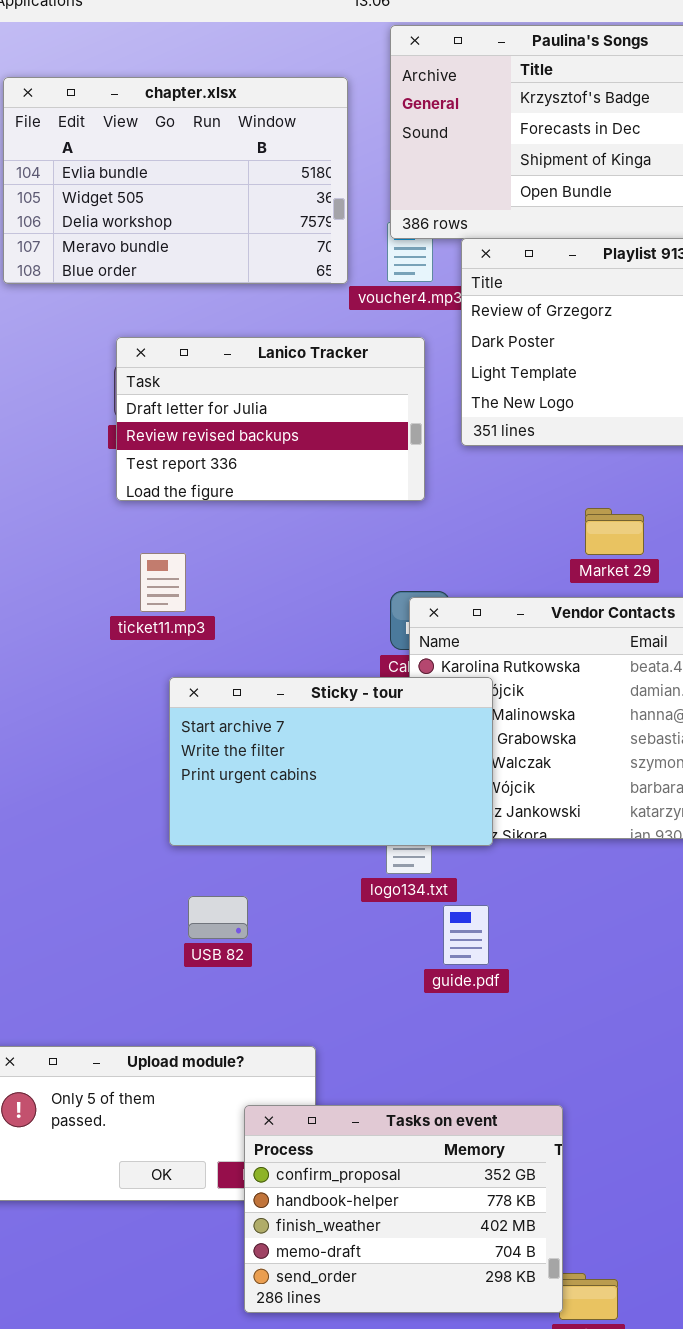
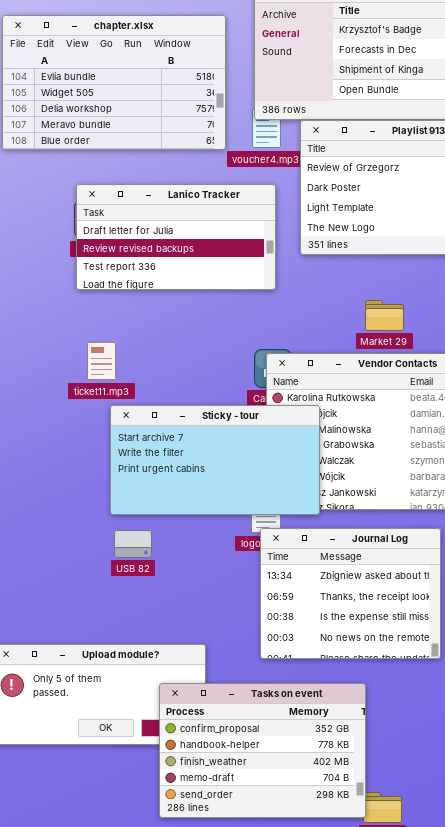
Market 29: [585,508,644,555] -> [365,300,404,331], moved
ticket11.mp3: [140,553,186,612] -> [87,342,116,380], moved
Journal Log: none -> [260,528,441,659], opened
USB 82: [188,896,248,939] -> [114,530,152,558], moved

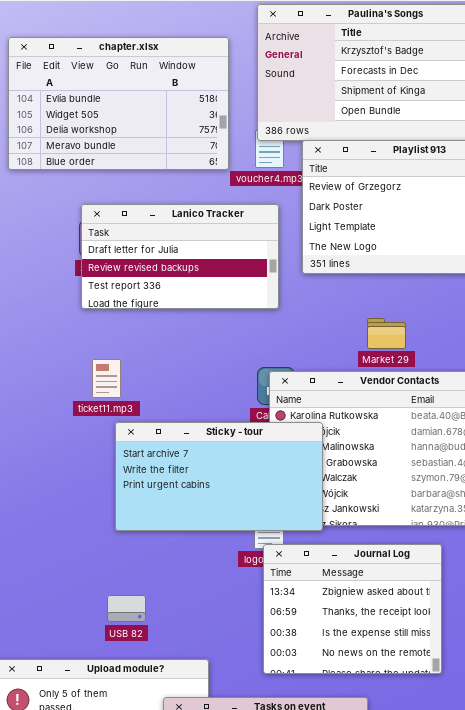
USB 82: [114,530,152,558] -> [107,595,146,622], moved

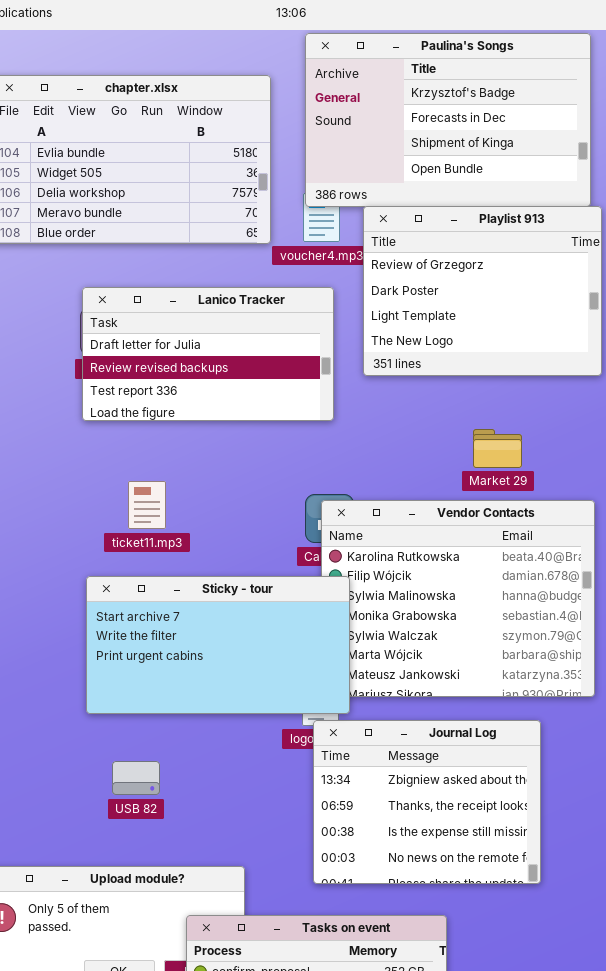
Market 29: [367,318,406,349] -> [473,429,522,468], moved
ticket11.mp3: [92,359,121,398] -> [128,481,166,529], moved
Sticky - tour: [115,422,323,531] -> [86,576,350,714], moved
USB 82: [107,595,146,622] -> [112,761,160,795], moved

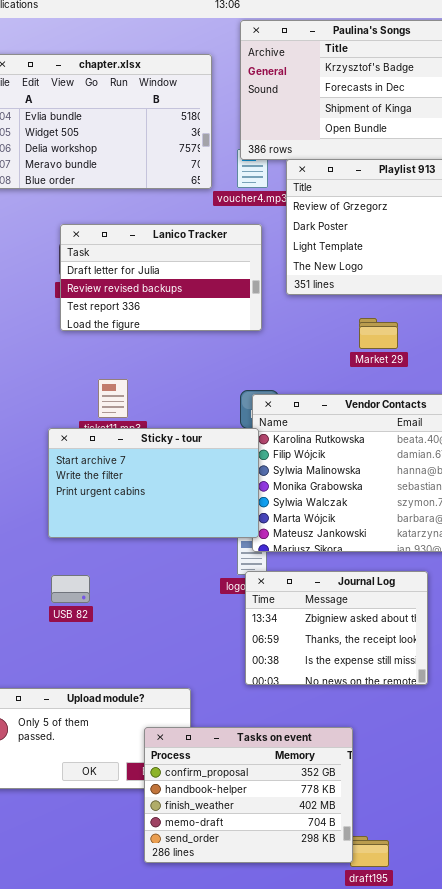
Market 29: [473,429,522,468] -> [359,318,398,349], moved
Sticky - tour: [86,576,350,714] -> [48,428,259,538], moved
Journal Log: [313,720,541,884] -> [245,571,428,685], resized
USB 82: [112,761,160,795] -> [51,575,90,603], moved

